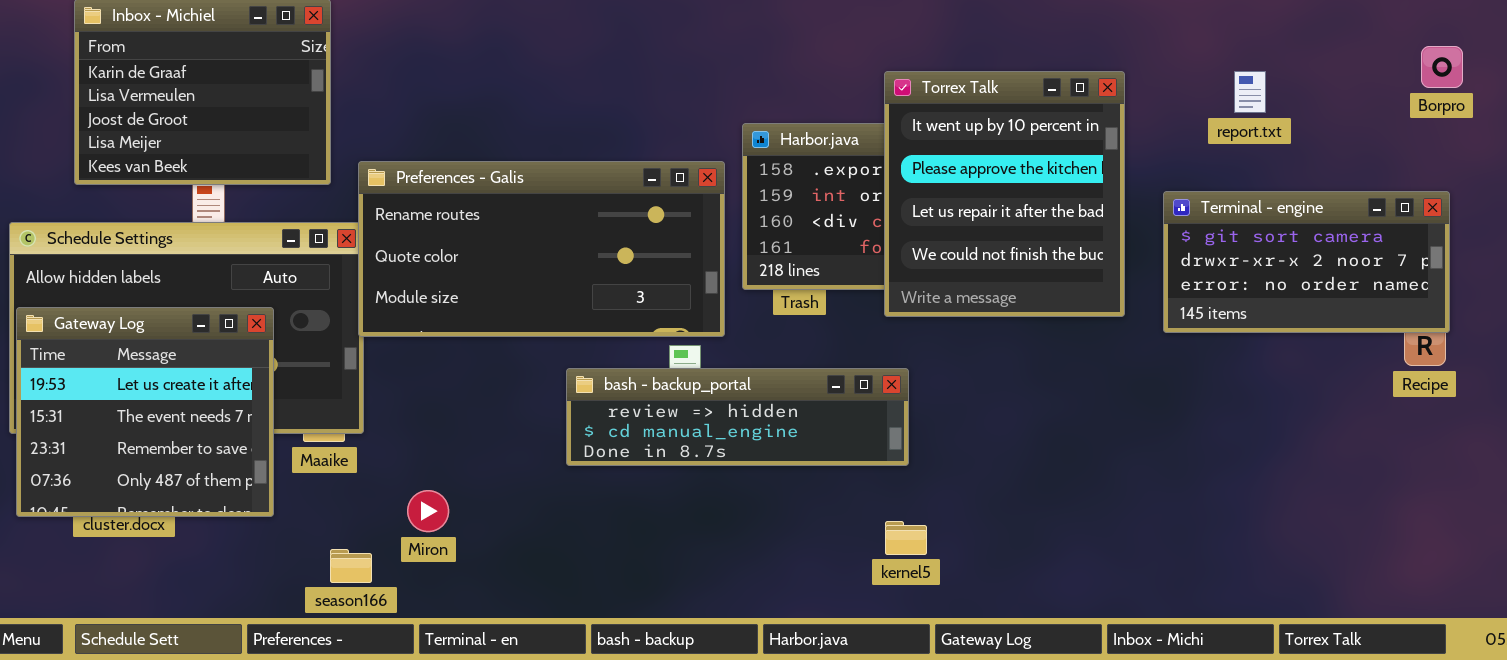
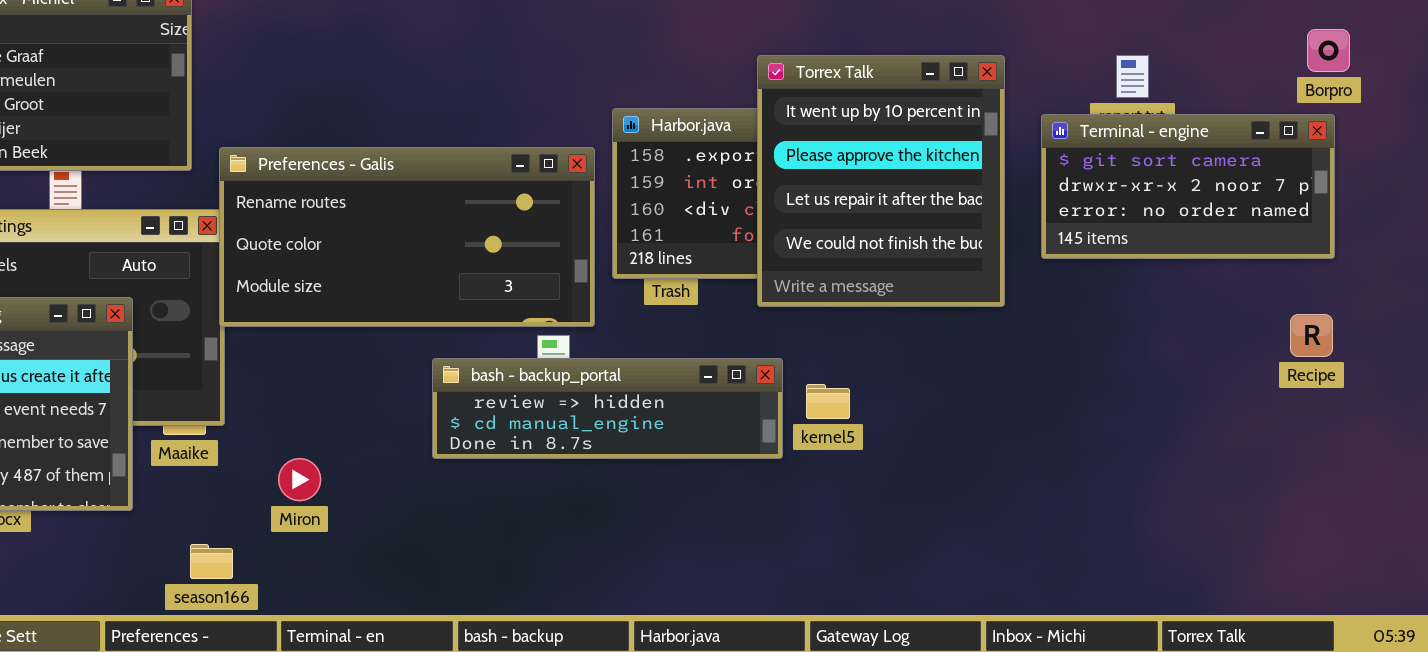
Terminal - engine: [1163,191,1450,333] -> [1041,114,1335,259], moved
Miron: [407,490,449,532] -> [278,458,321,501], moved
kernel5: [885,521,927,555] -> [806,384,850,419], moved

